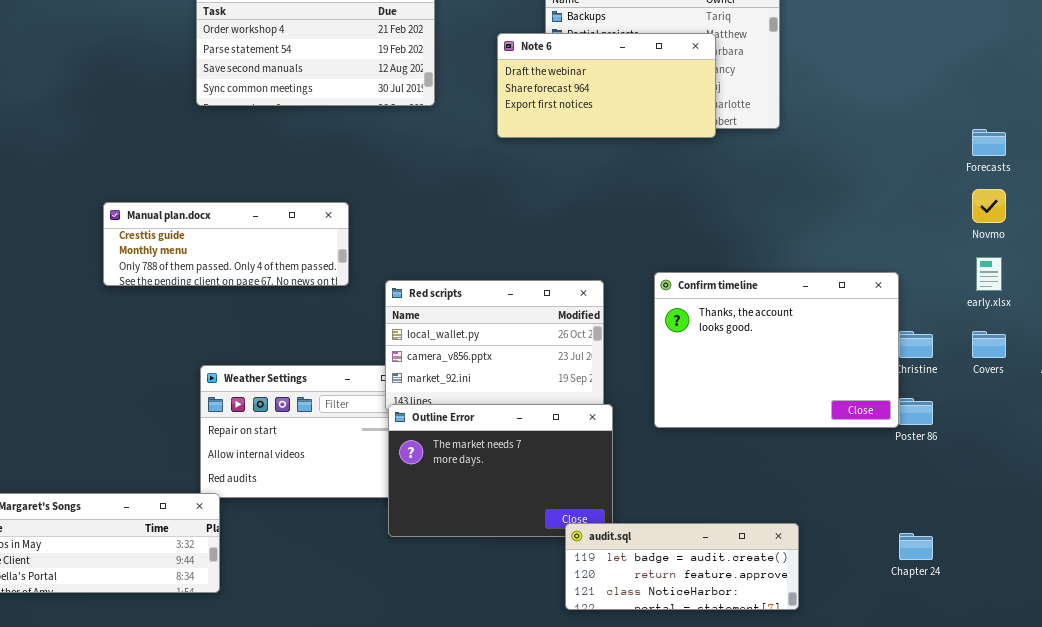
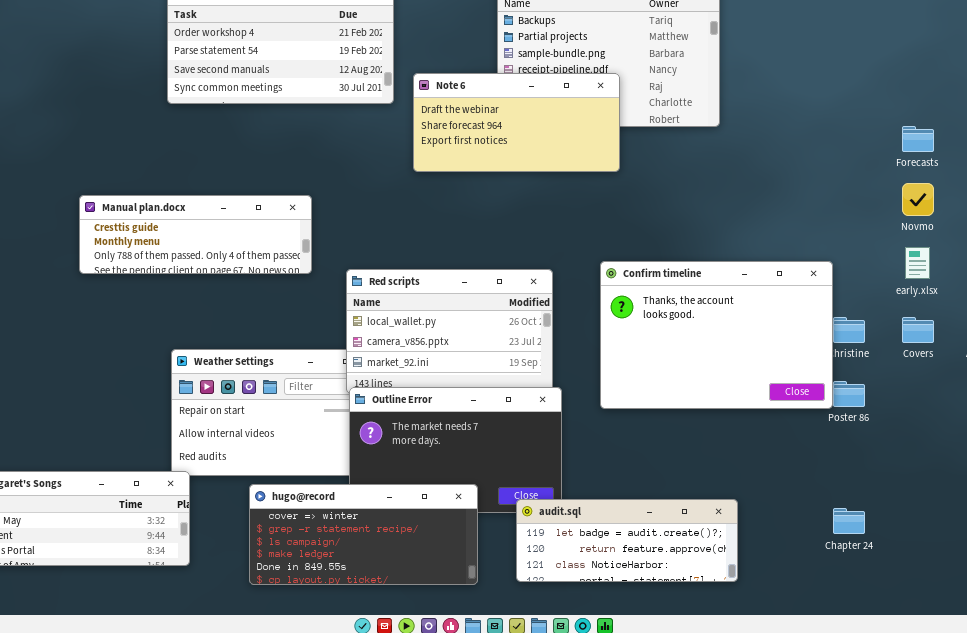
Note 6: [497,33,716,138] -> [413,73,620,172], moved
hugo@record: none -> [249,484,478,585], opened

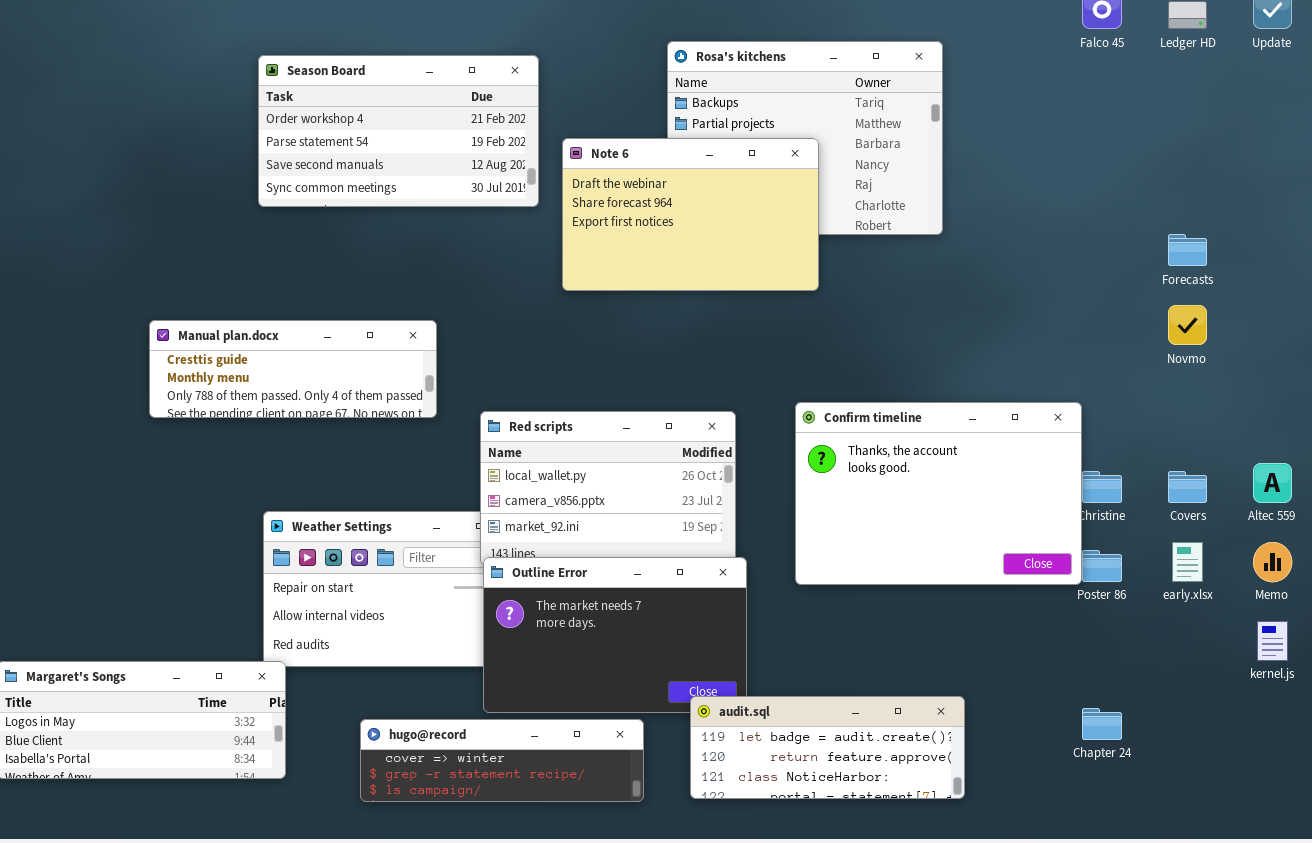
Note 6: [413,73,620,172] -> [562,138,819,291], resized
early.xlsx: [905,247,930,279] -> [1172,542,1203,582], moved
hugo@record: [249,484,478,585] -> [360,719,644,802], resized

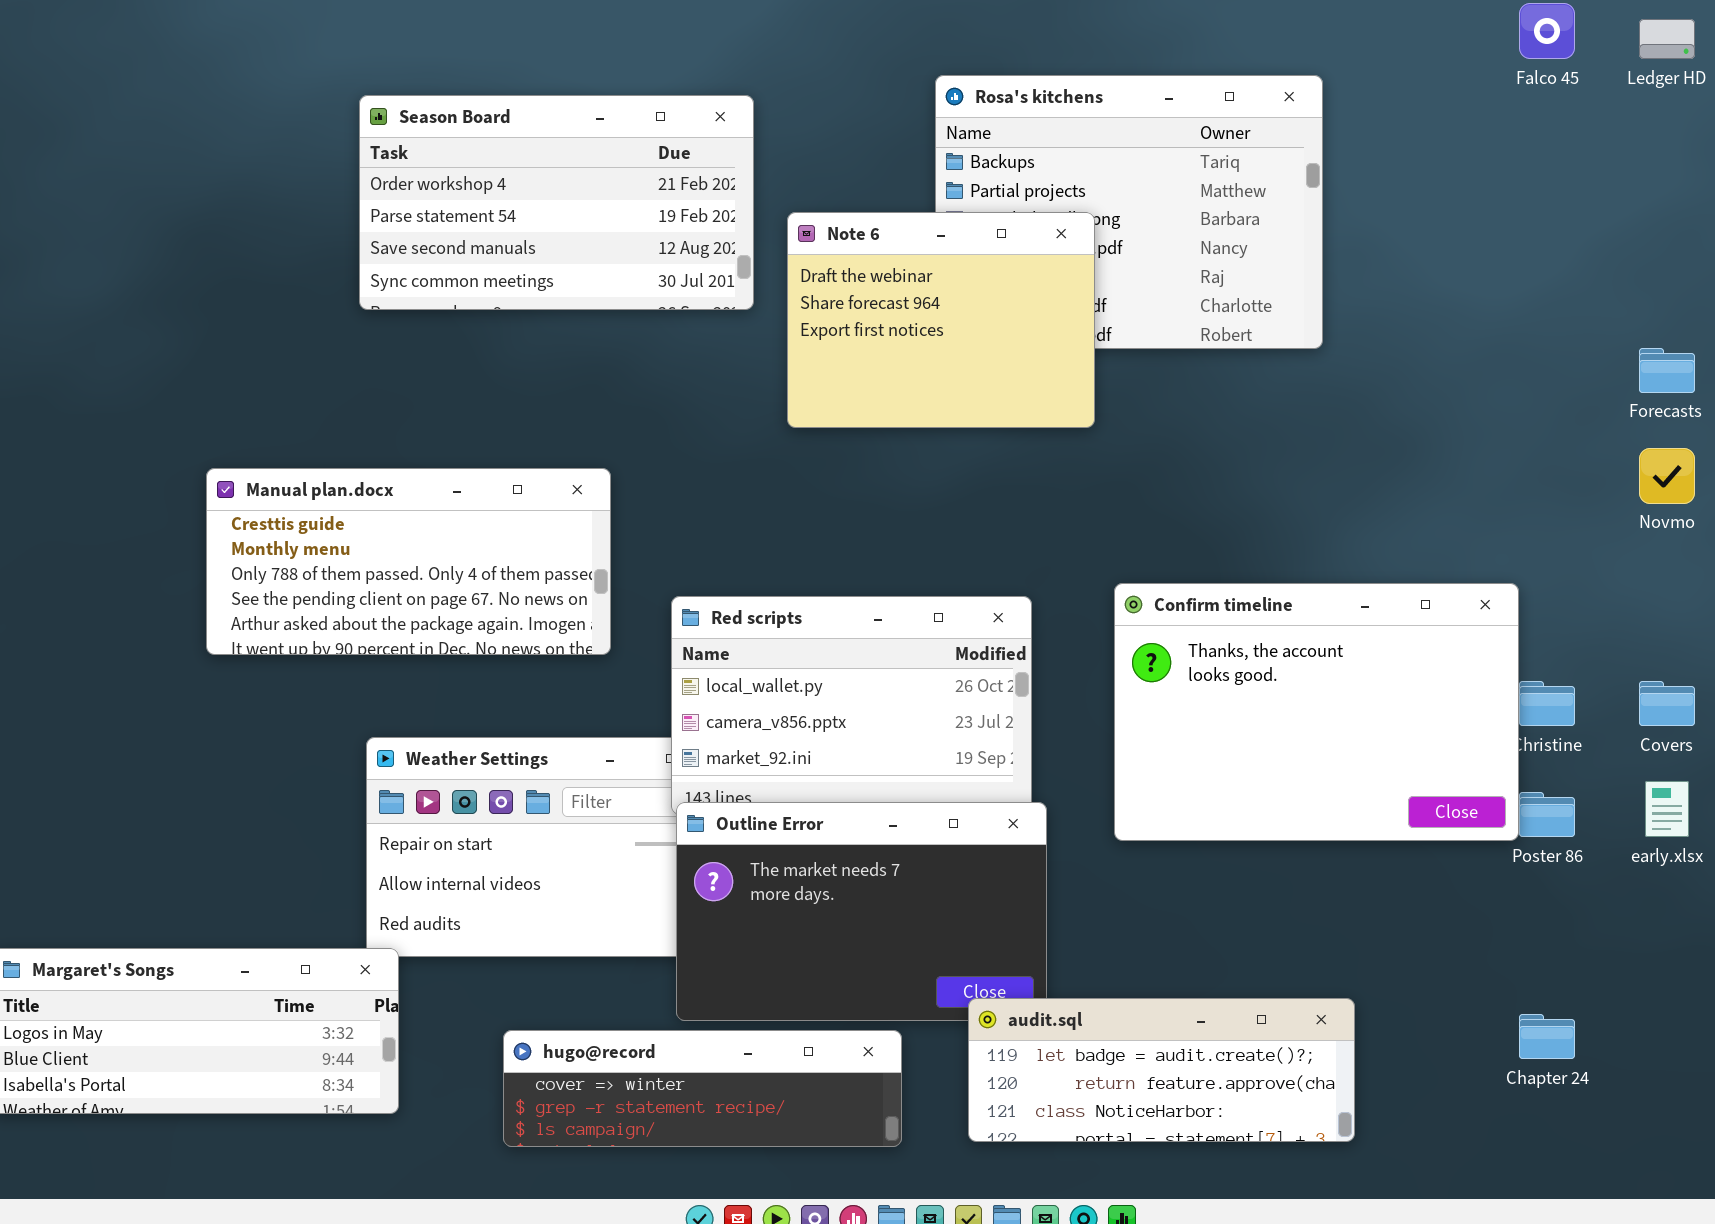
Note 6: [562,138,819,291] -> [787,212,1095,428], resized
Manual plan.docx: [149,320,437,418] -> [206,468,611,655], resized

